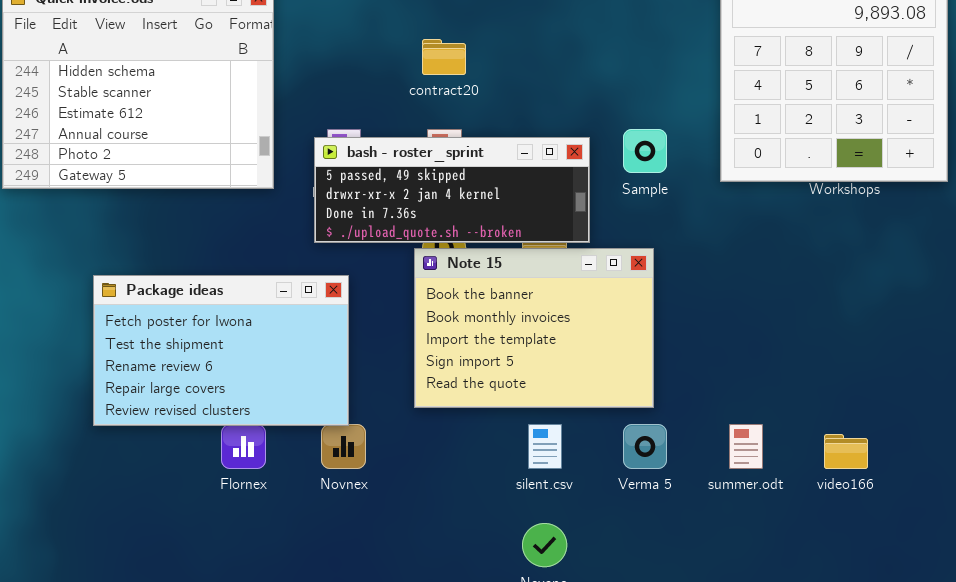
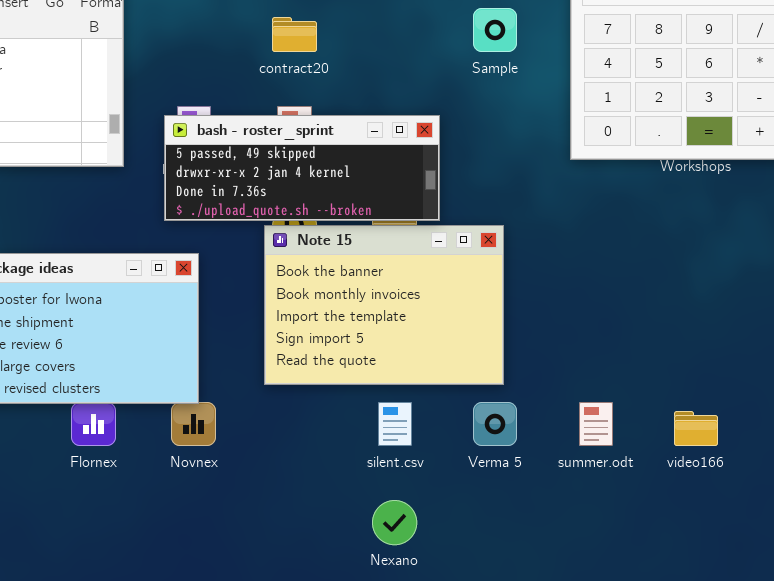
Sample: [623,129,667,173] -> [473,8,517,52], moved

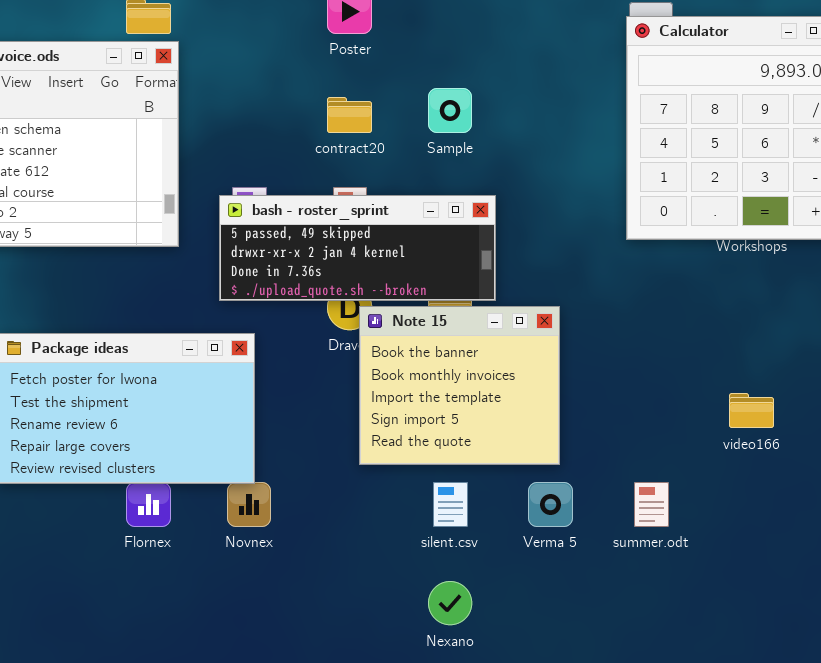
Sample: [473,8,517,52] -> [428,88,472,133], moved
Note 15: [264,225,504,385] -> [359,306,560,465], resized
video166: [674,411,718,446] -> [729,393,774,428], moved

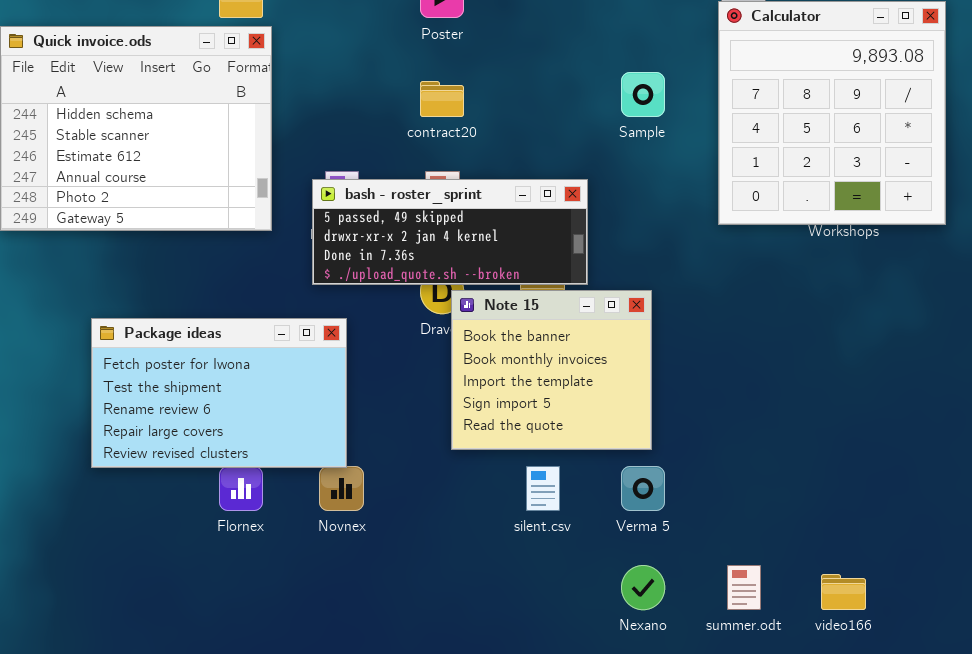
Sample: [428,88,472,133] -> [621,72,665,117], moved
video166: [729,393,774,428] -> [821,574,866,610], moved
summer.odt: [634,482,669,527] -> [727,565,761,610], moved
Nexano: [428,581,472,625] -> [621,565,665,610], moved

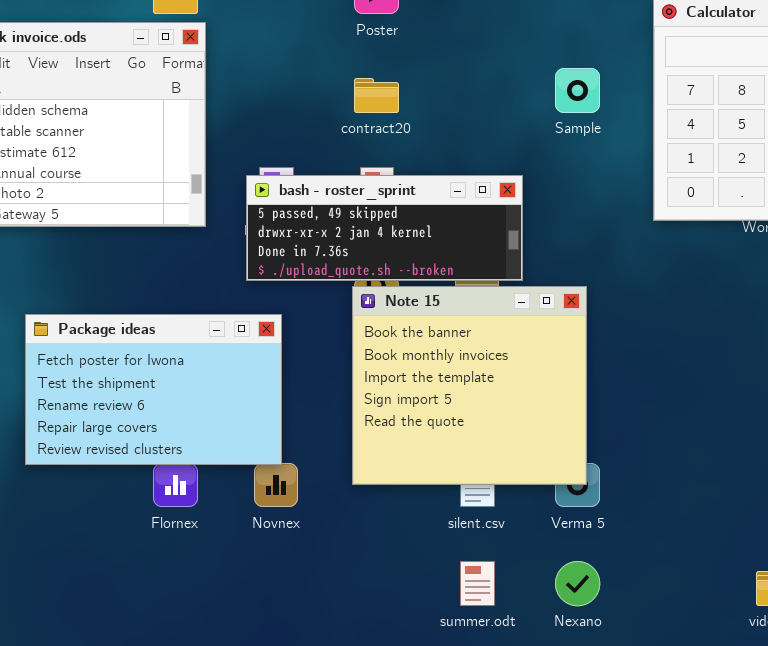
Note 15: [451,290,652,450] -> [352,286,587,485], resized
summer.odt: [727,565,761,610] -> [460,561,495,606], moved

